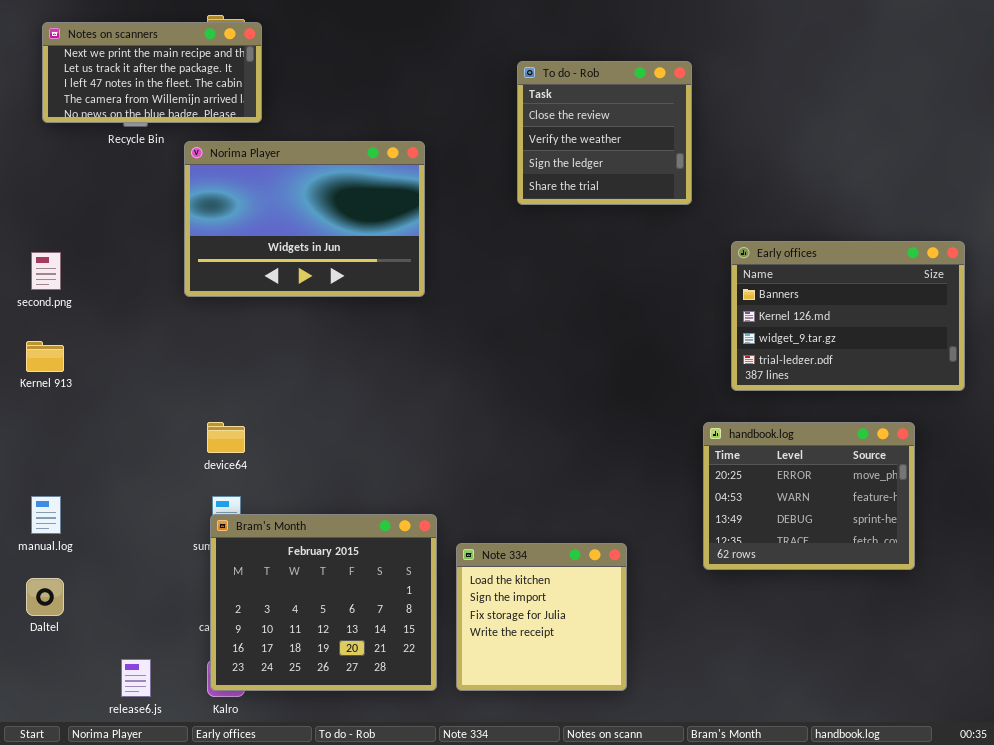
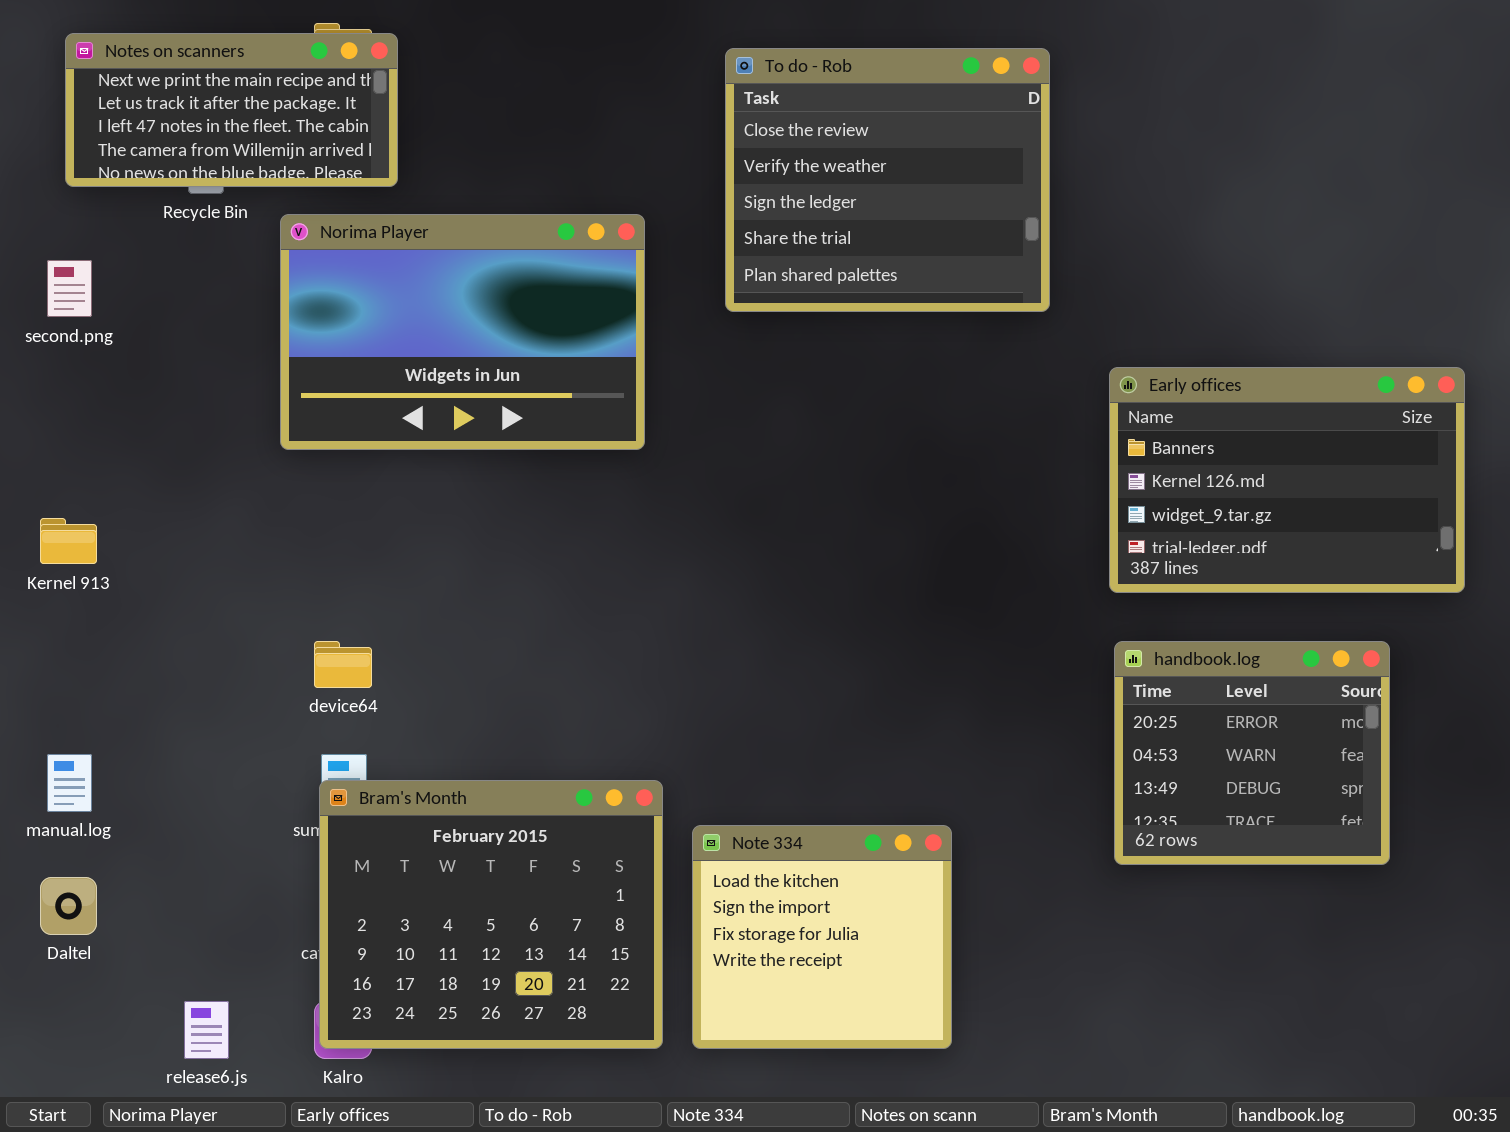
To do - Rob: [517,61,692,205] -> [725,48,1050,312], resized
second.png: [31,252,61,290] -> [47,260,92,317], moved
handbook.log: [703,422,915,570] -> [1114,641,1390,865], resized

